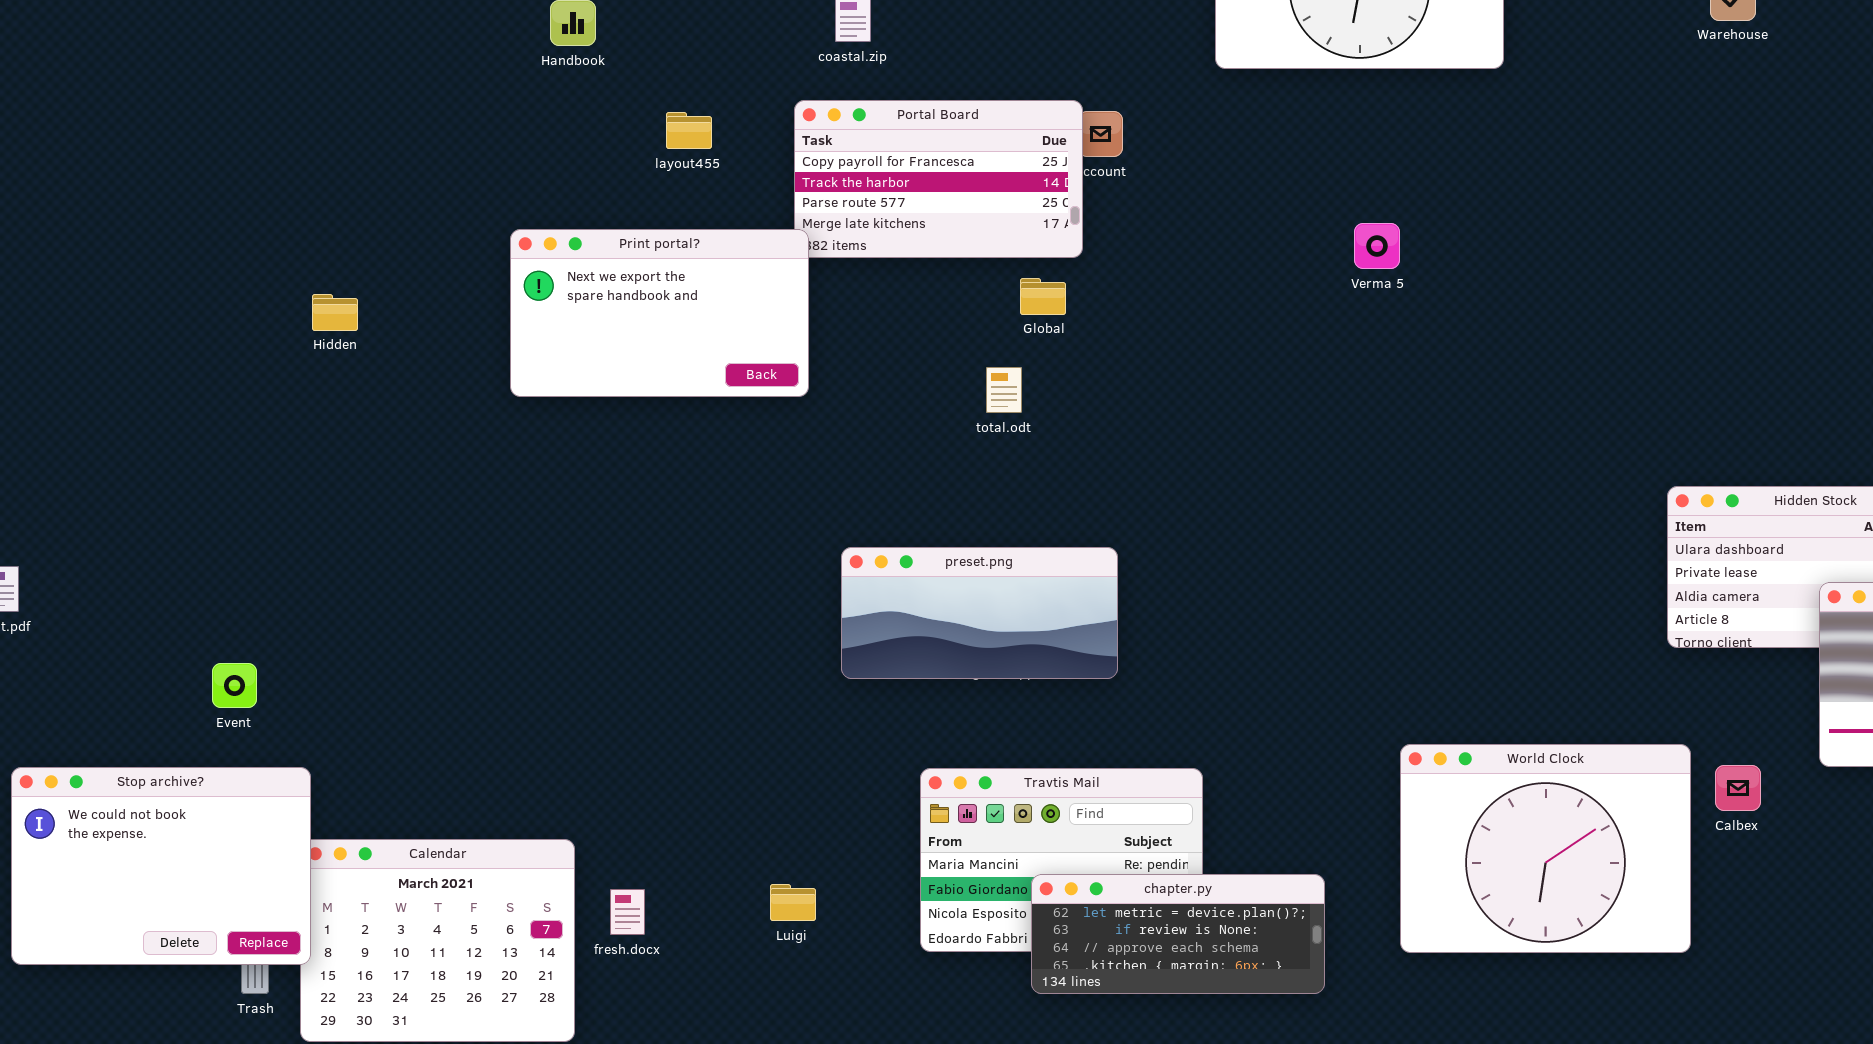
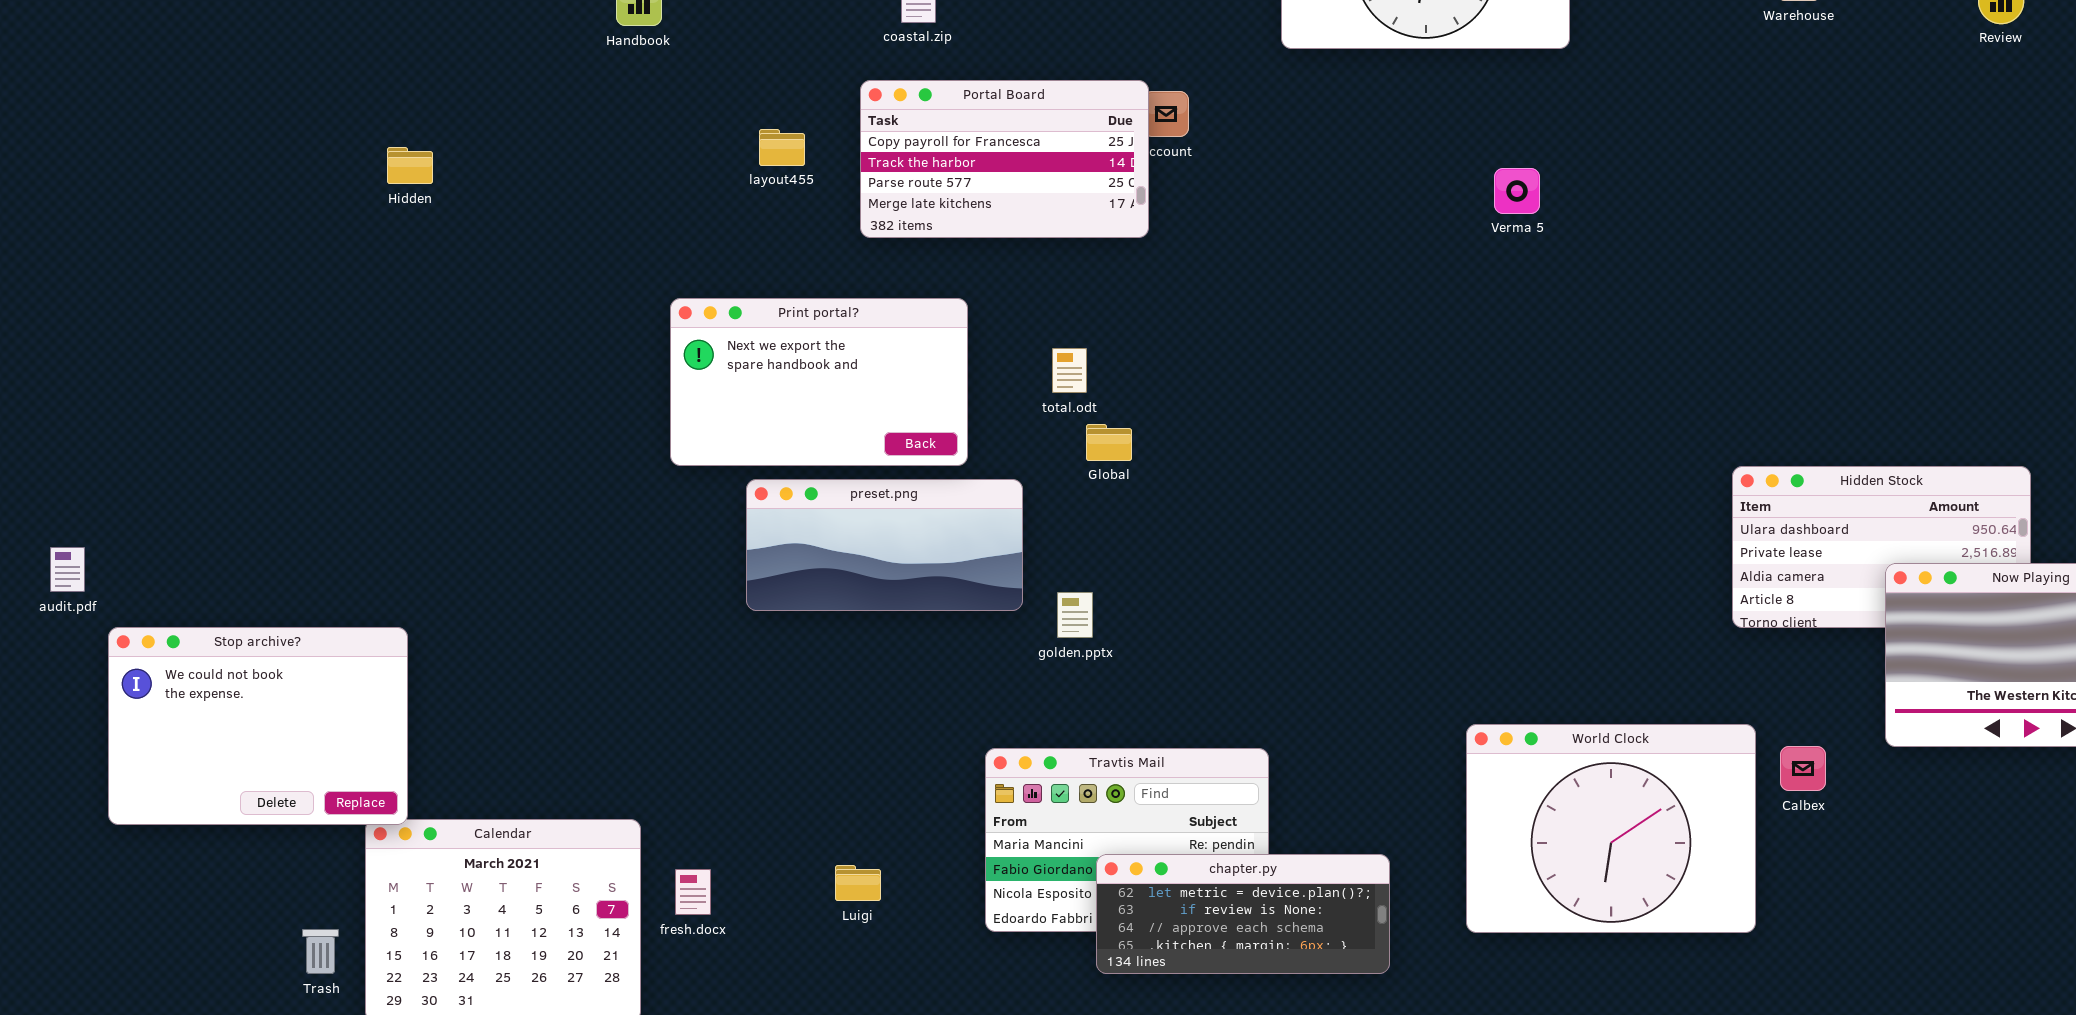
layout455: [666,112,712,149] -> [759,129,805,166], moved
Verma 5: [1354,223,1400,269] -> [1494,168,1540,214], moved
Print portal?: [510,229,809,397] -> [670,298,968,466], moved
Global: [1020,278,1066,315] -> [1086,424,1132,461], moved
Hidden: [312,294,358,331] -> [387,147,433,184], moved
preset.png: [841,547,1118,679] -> [746,479,1023,611], moved
Stop archive?: [11,767,311,965] -> [108,627,408,825], moved

